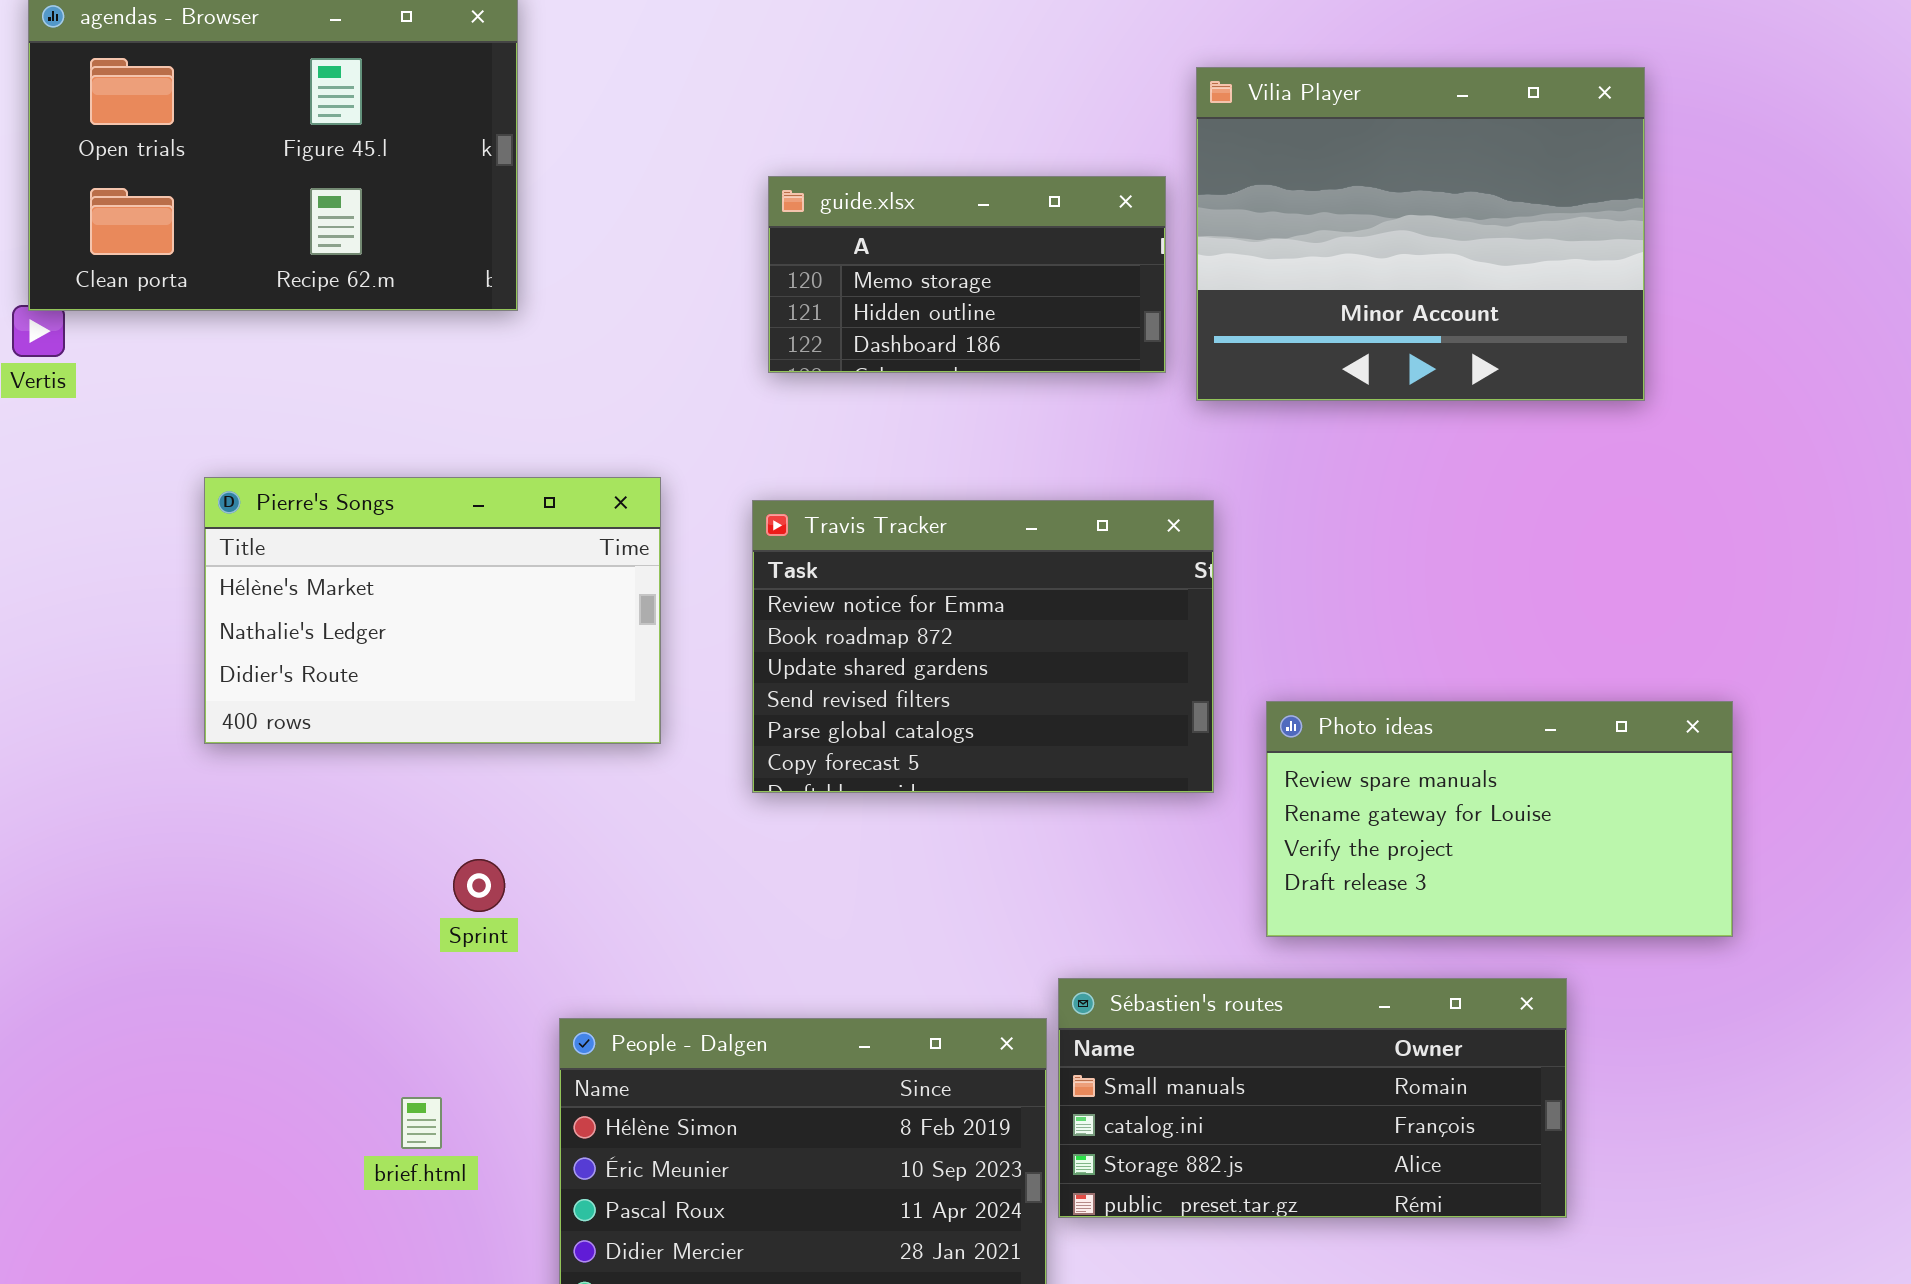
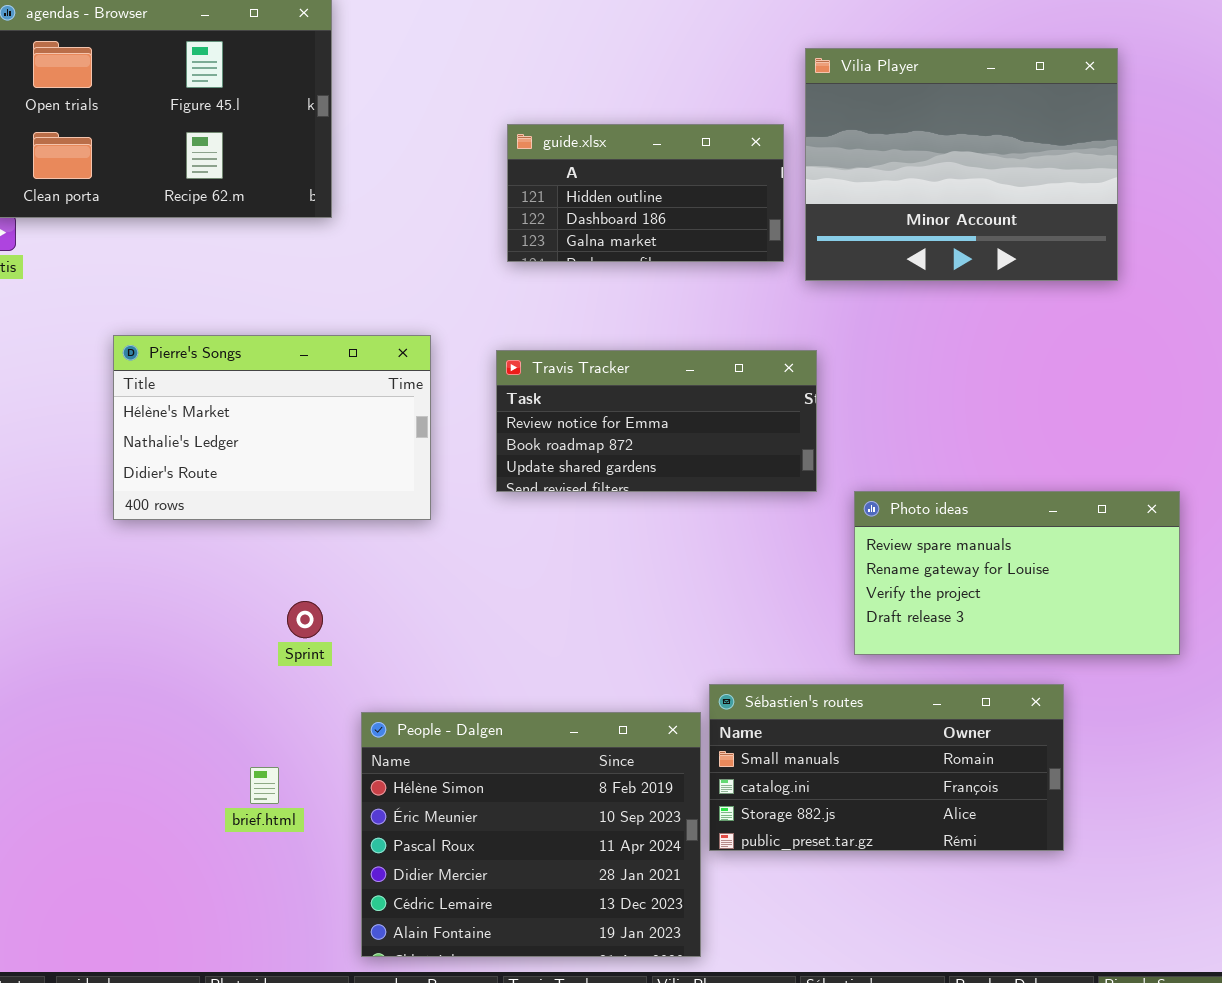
guide.xlsx: [768,176,1166,373] -> [507,124,784,262], scrolled down 1 row
Travis Tracker: [752,500,1214,793] -> [496,350,817,492], resized

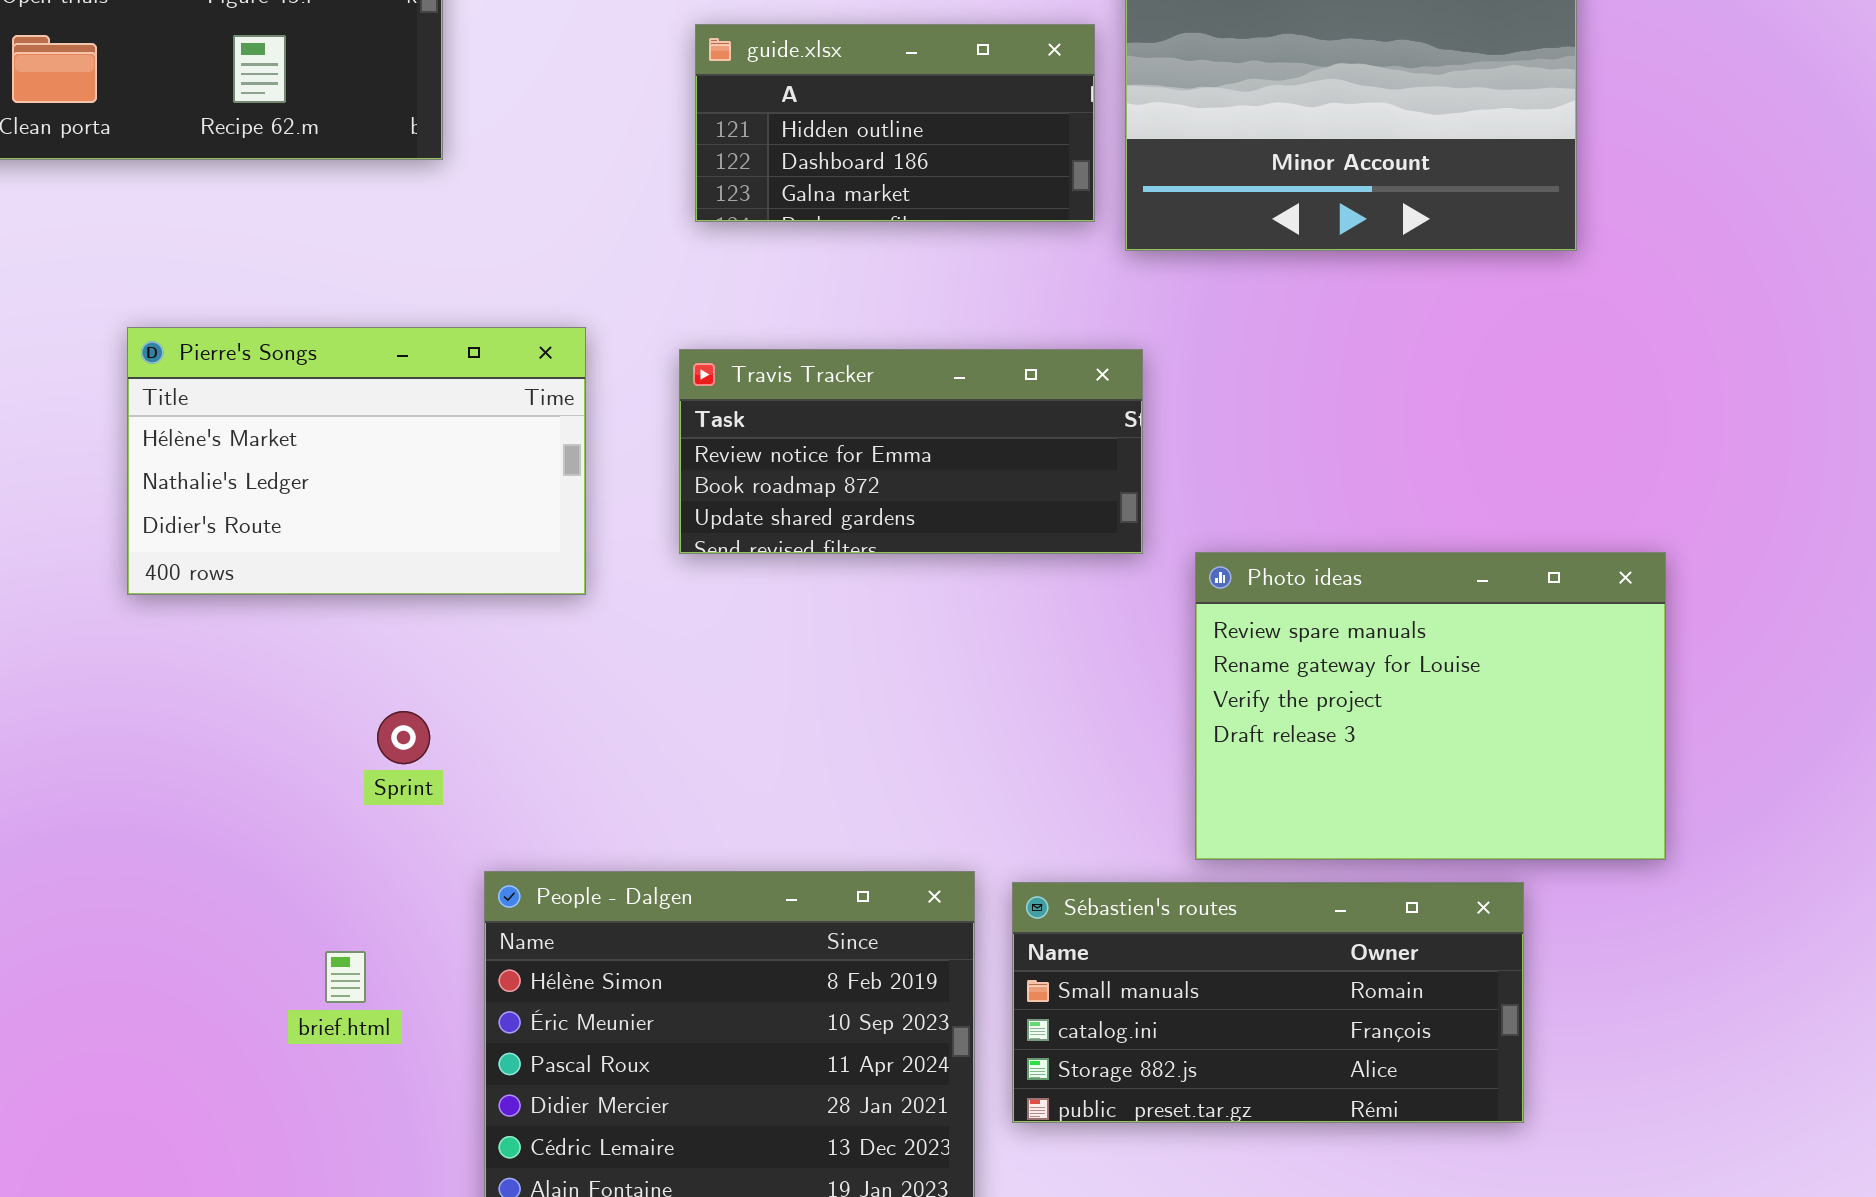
Photo ideas: [854,491,1180,655] -> [1195,552,1666,860], resized
Sébastien's routes: [709,684,1064,851] -> [1012,882,1524,1123], moved

